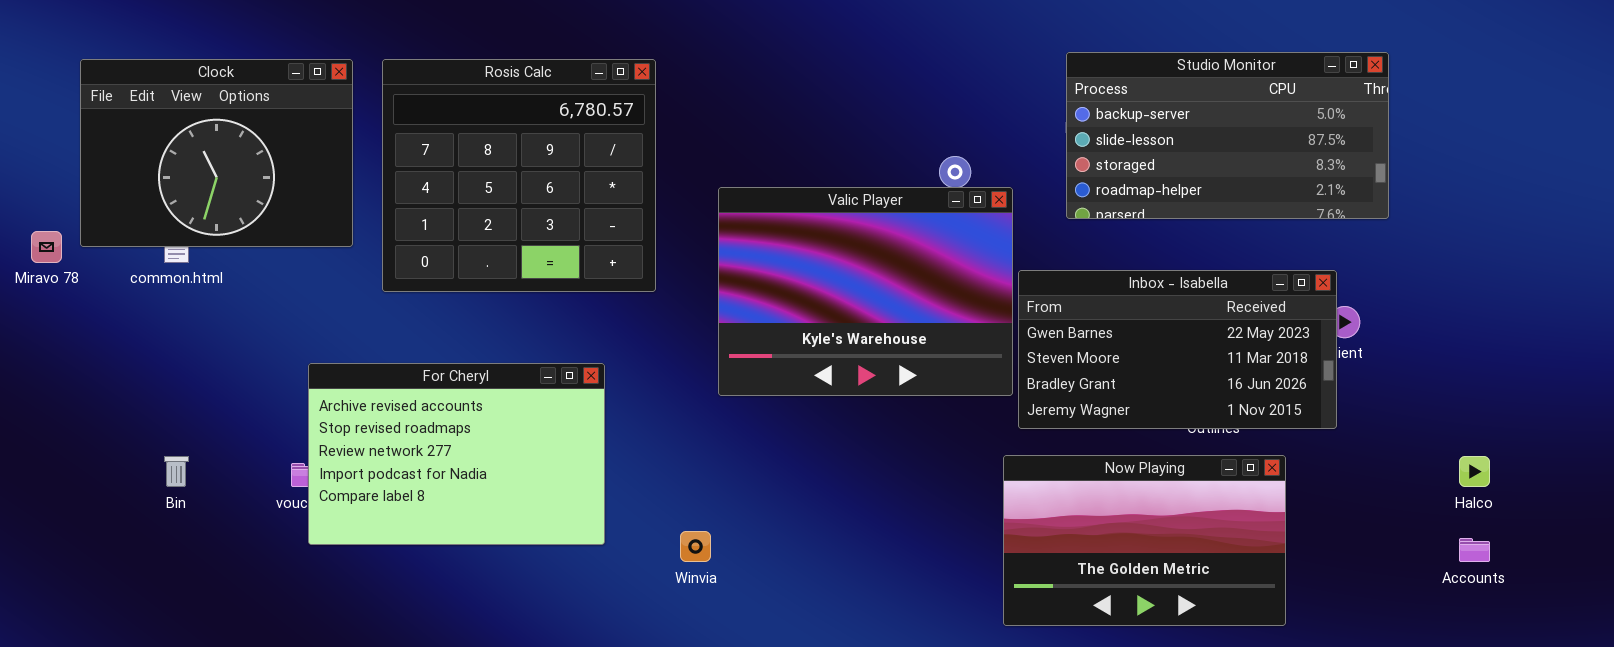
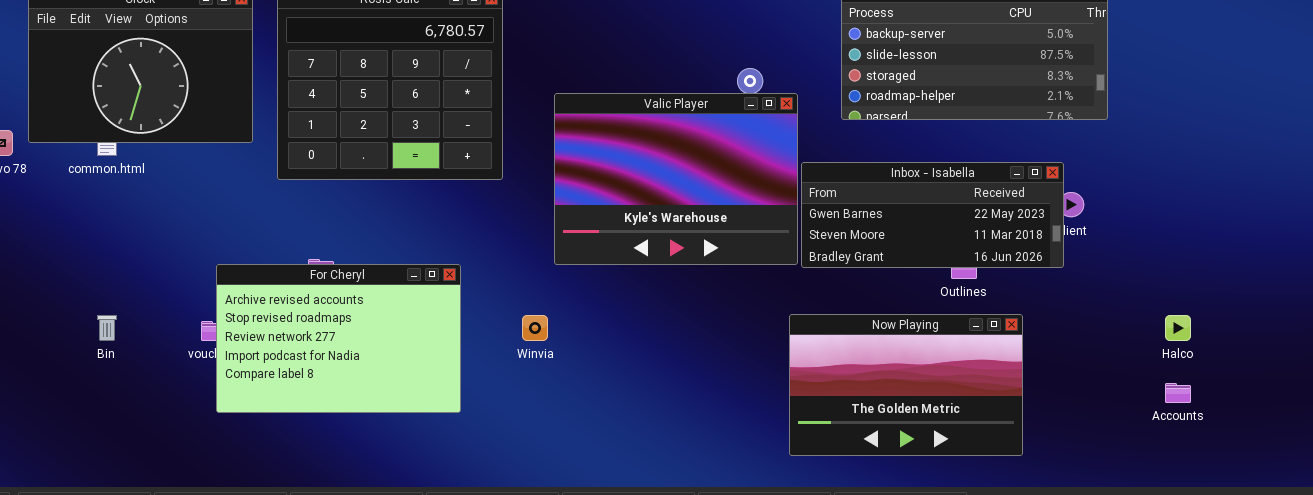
Inbox - Isabella: [1018,270,1337,429] -> [801,162,1064,268], resized
For Cheryl: [308,363,605,545] -> [216,264,461,413], moved
Winvia: [680,531,711,562] -> [522,315,548,341], moved

